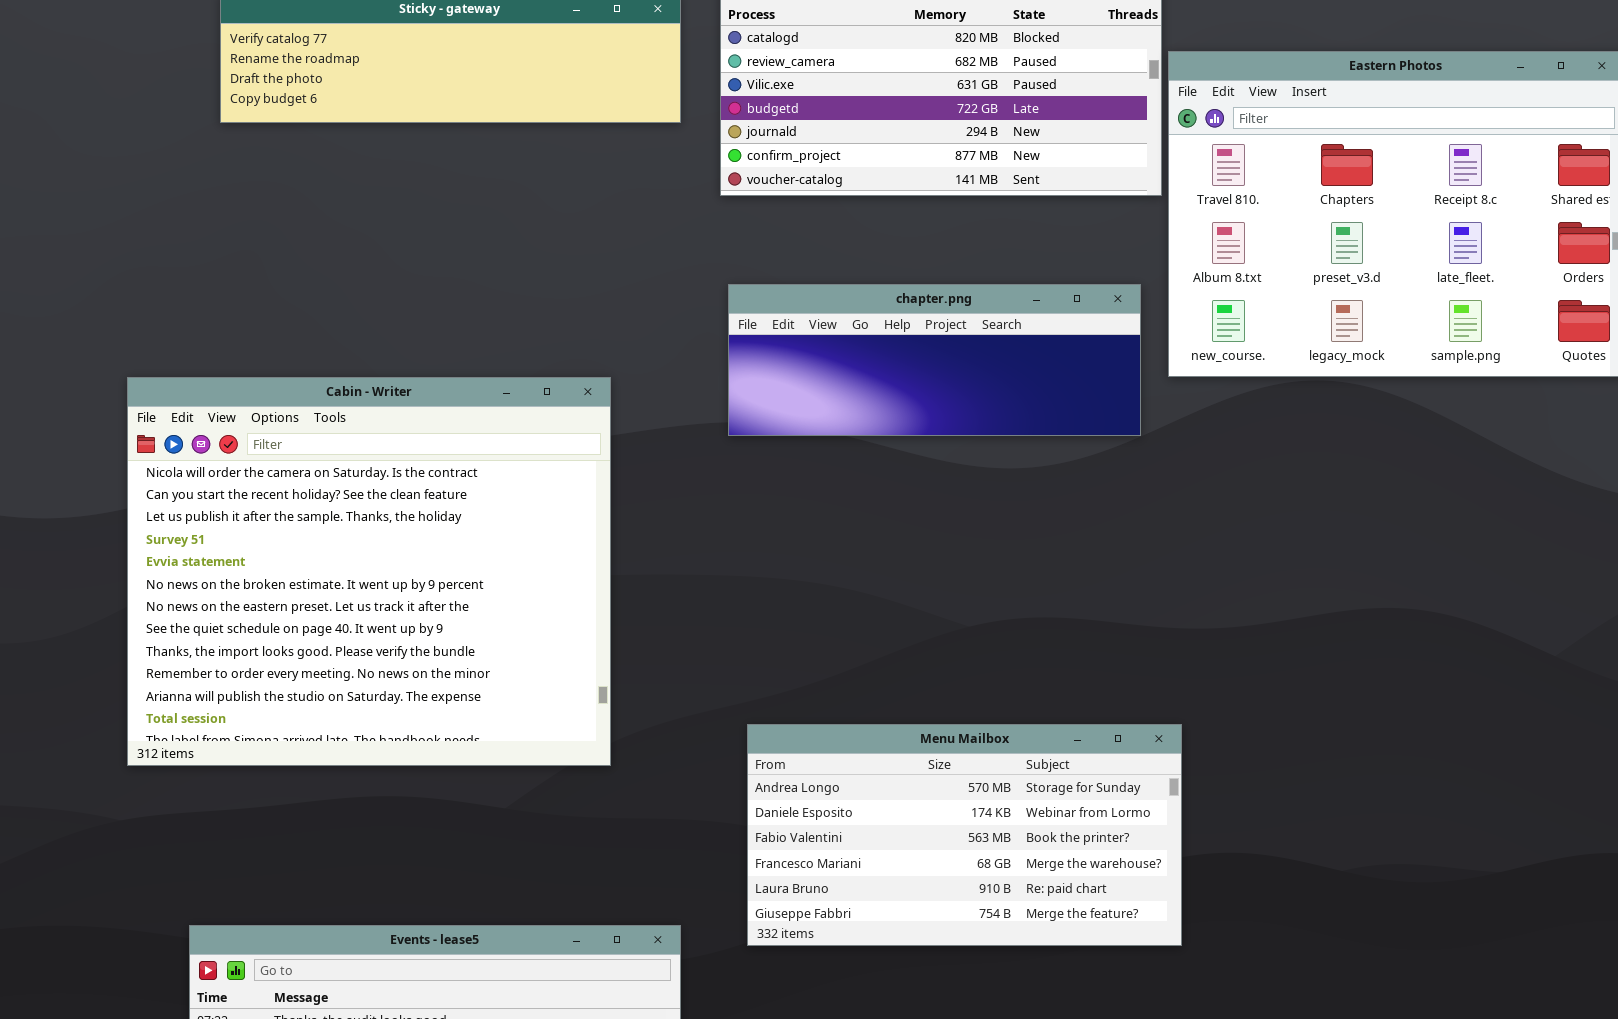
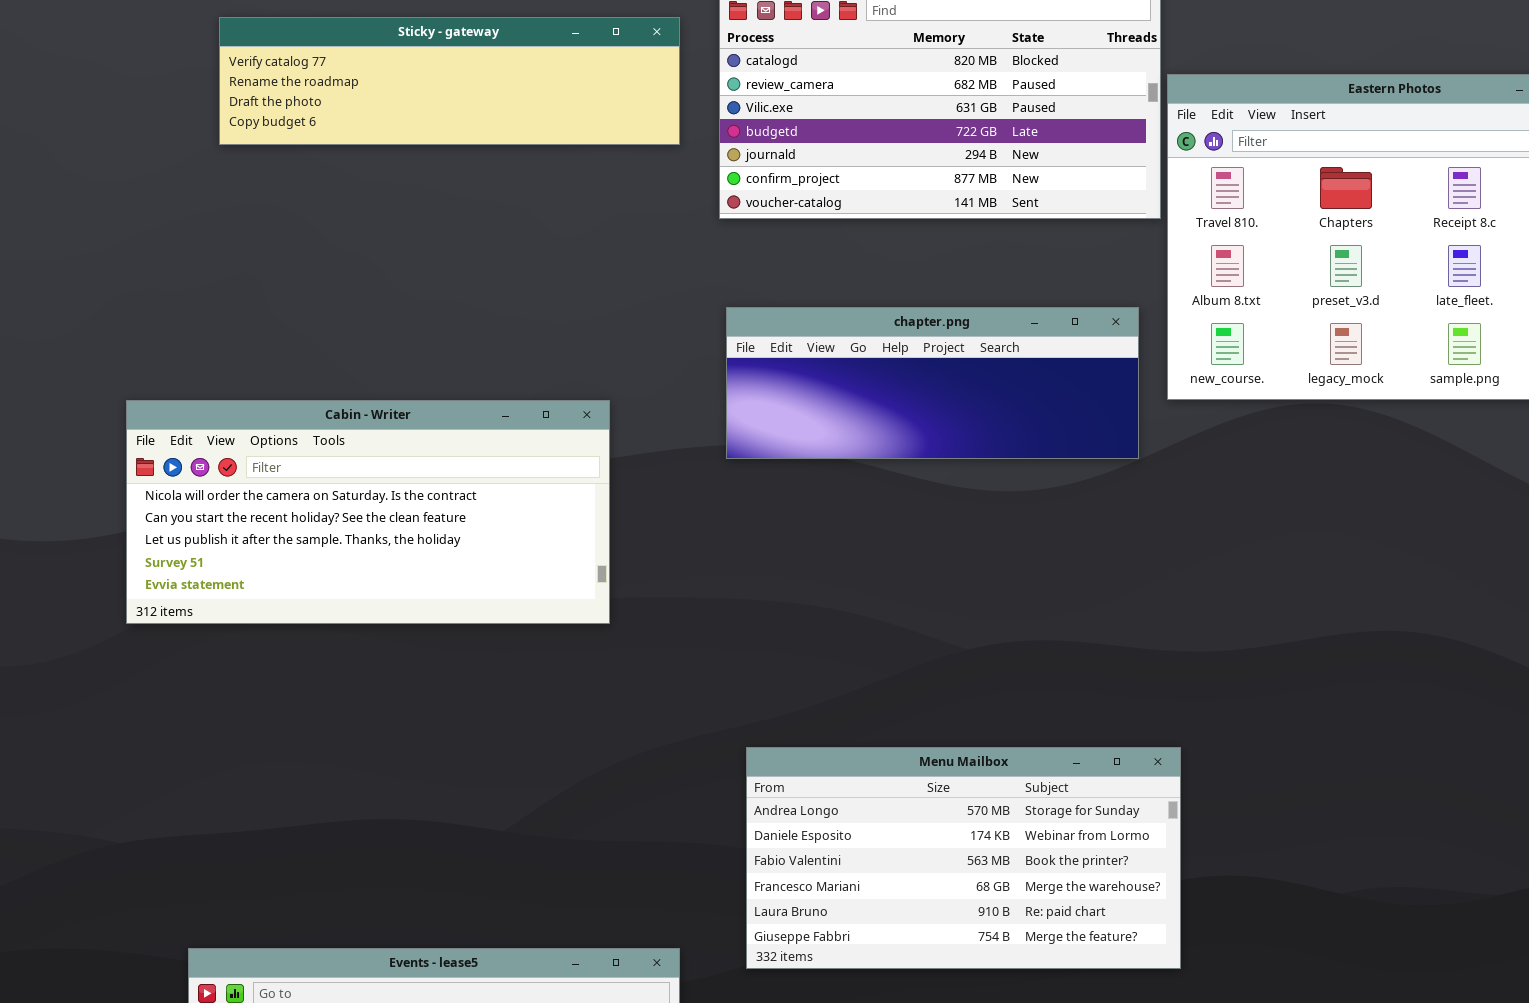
Cabin - Writer: [127,377,611,766] -> [126,400,610,624], resized

